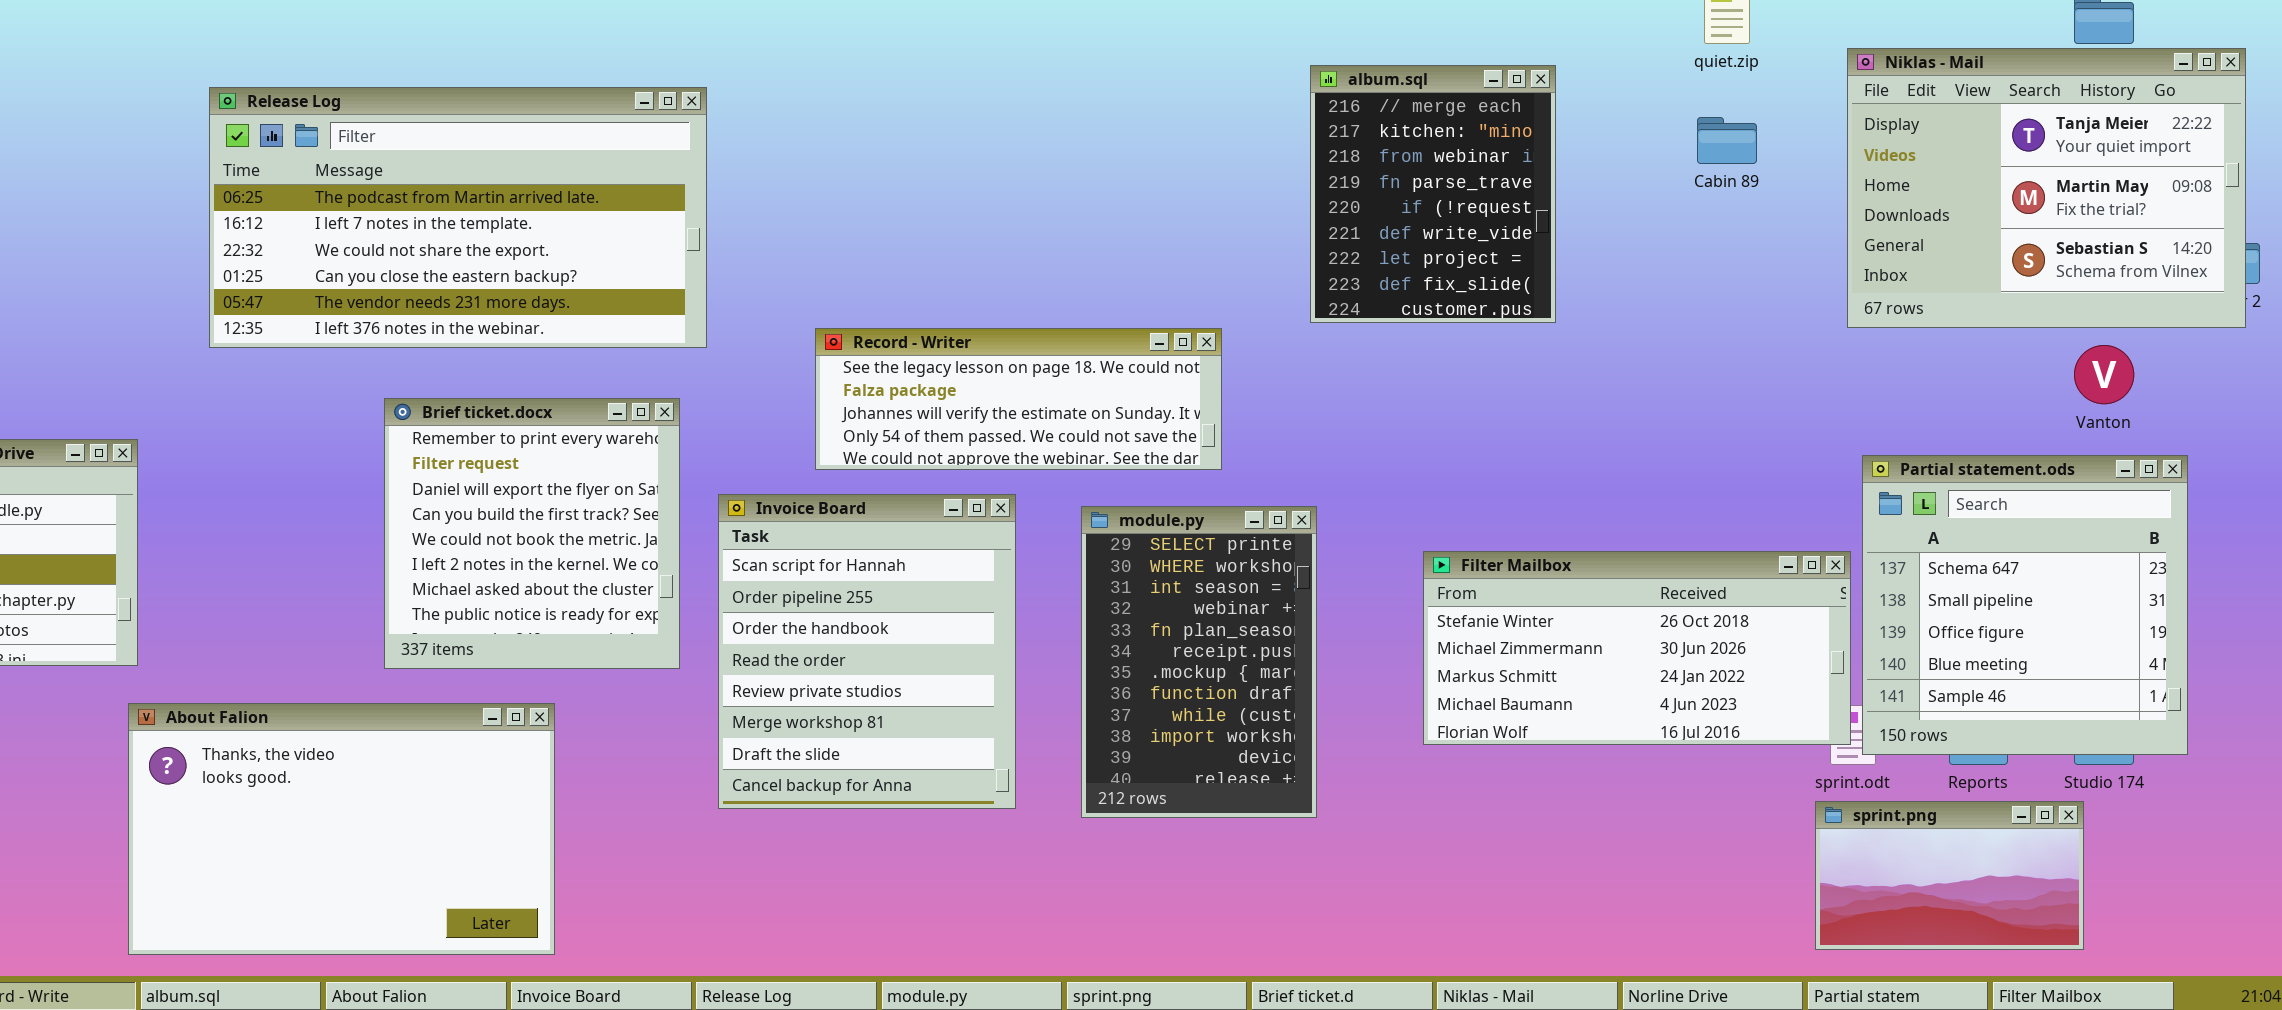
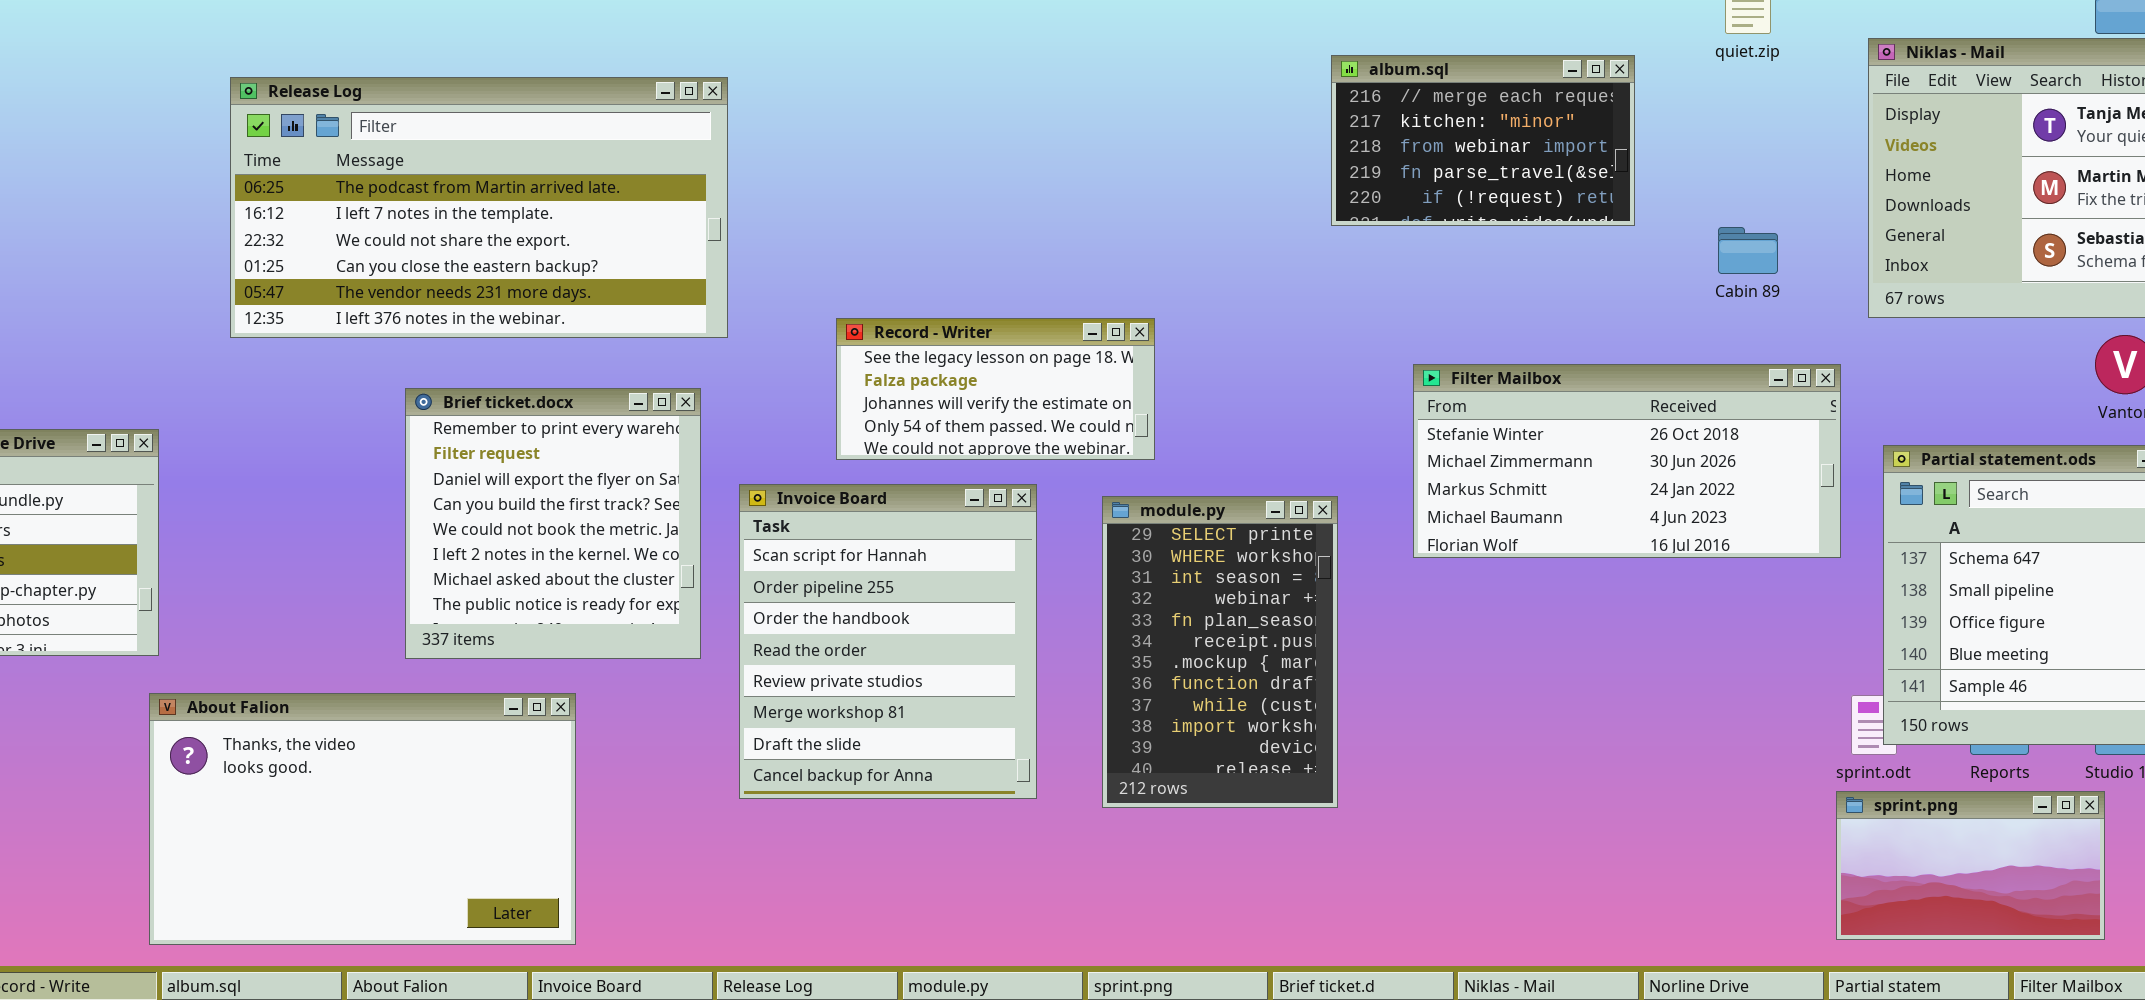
album.sql: [1310,65,1556,323] -> [1331,55,1635,226], resized
Cabin 89: [1697,117,1757,164] -> [1718,227,1778,274], moved
Record - Writer: [815,328,1222,470] -> [836,318,1155,460], resized
Filter Mailbox: [1423,551,1851,745] -> [1413,364,1841,558], moved

